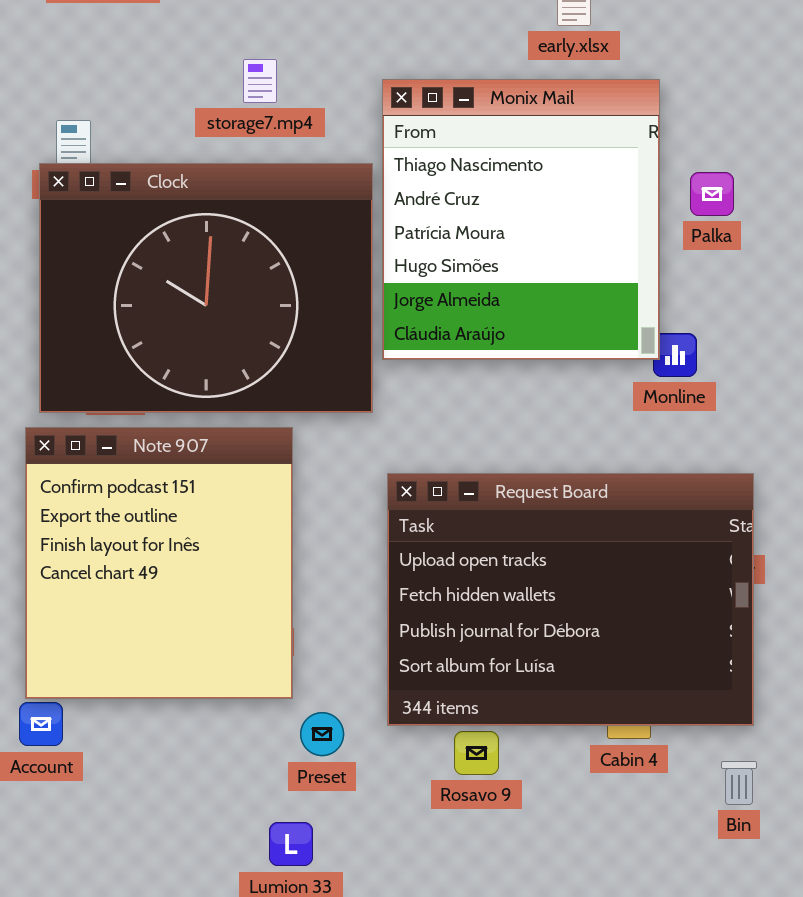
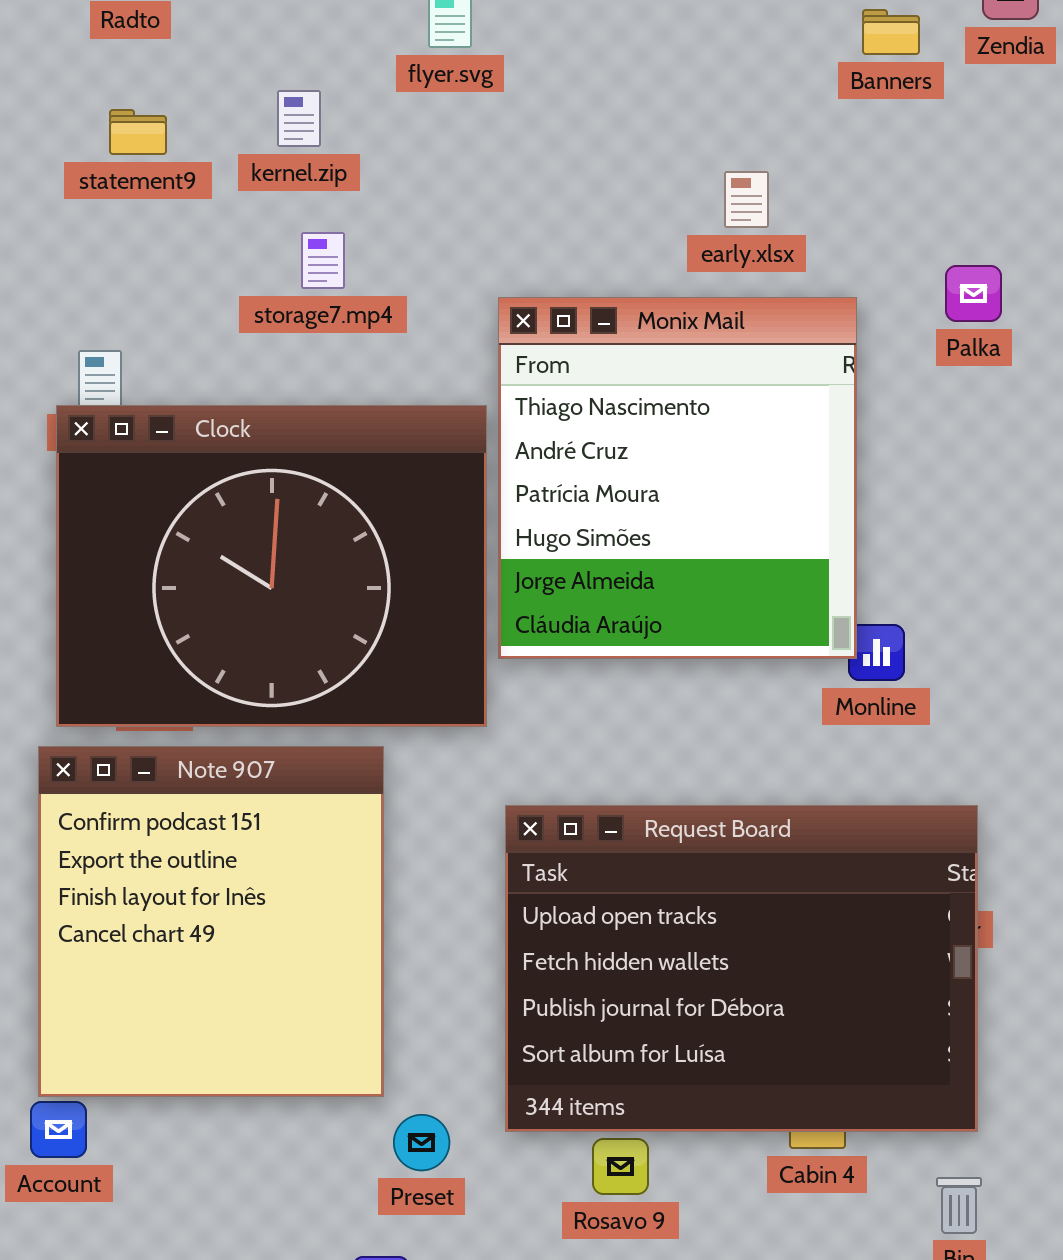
storage7.mp4: [243,59,277,103] -> [301,232,345,289], moved
Palka: [690,172,734,216] -> [945,265,1002,322], moved

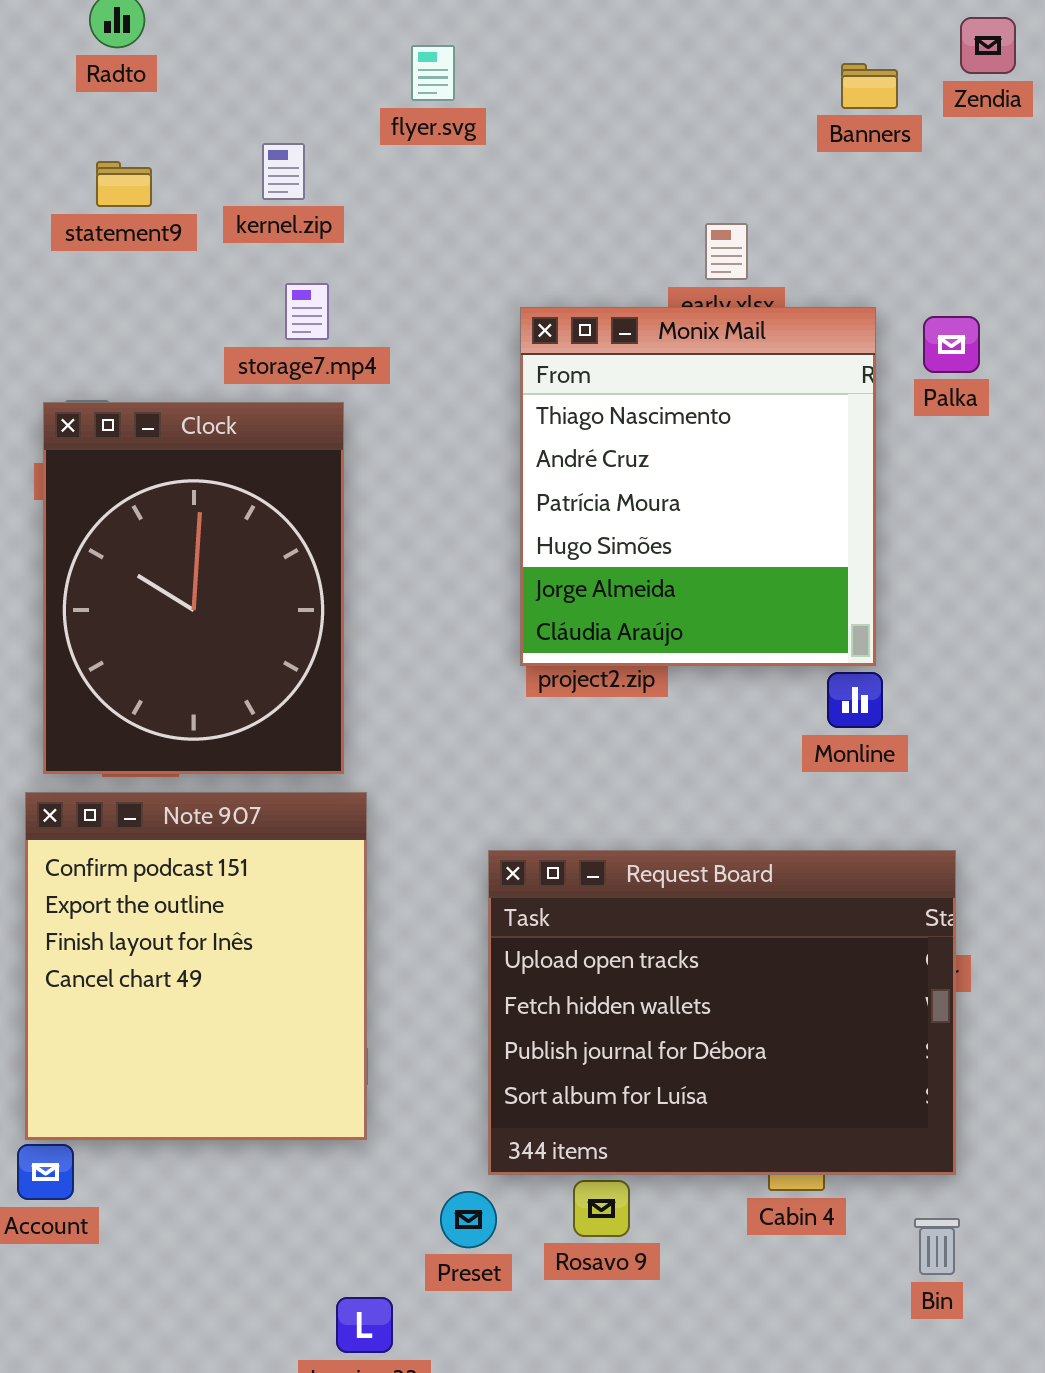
Monix Mail: [498,297,857,659] -> [520,307,876,666], moved
Clock: [56,405,487,727] -> [43,402,344,774], resized
Preset: [393,1114,450,1171] -> [440,1191,497,1248], moved

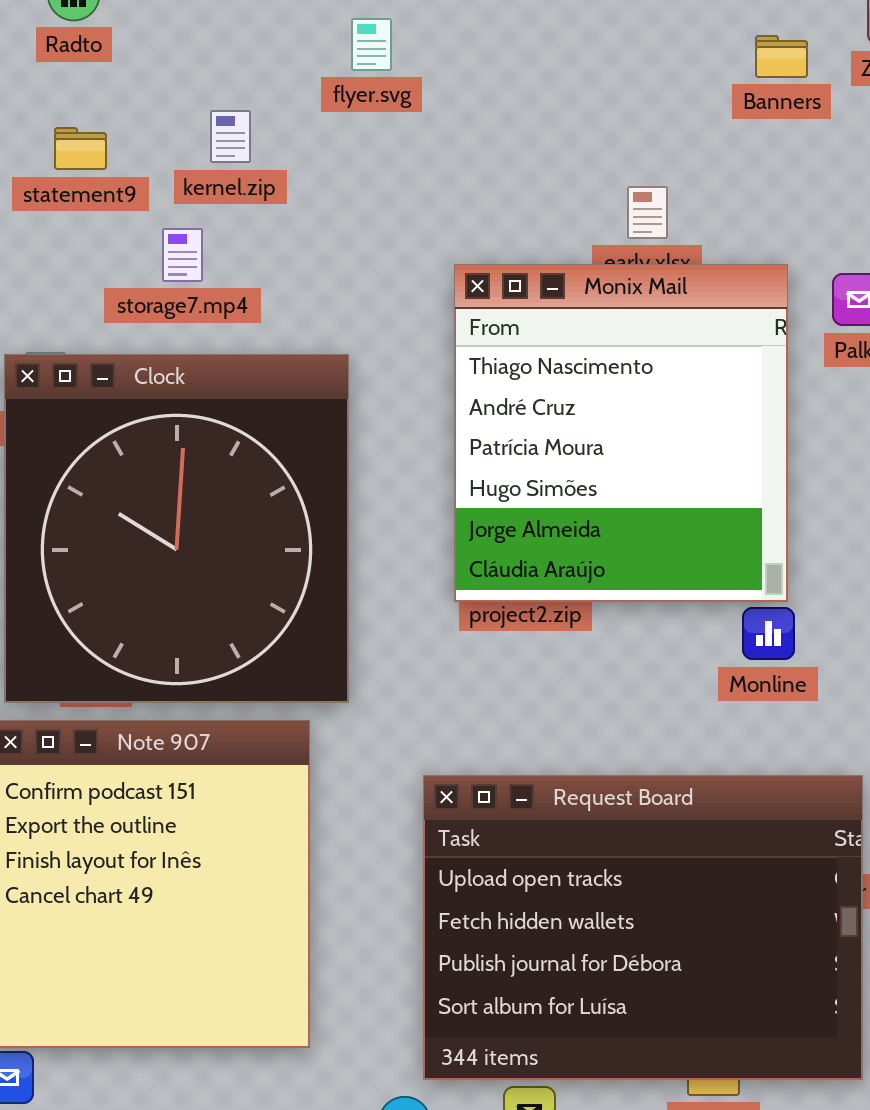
storage7.mp4: [285,283,329,340] -> [162,228,203,282], moved
Clock: [43,402,344,774] -> [4,354,349,703], resized

